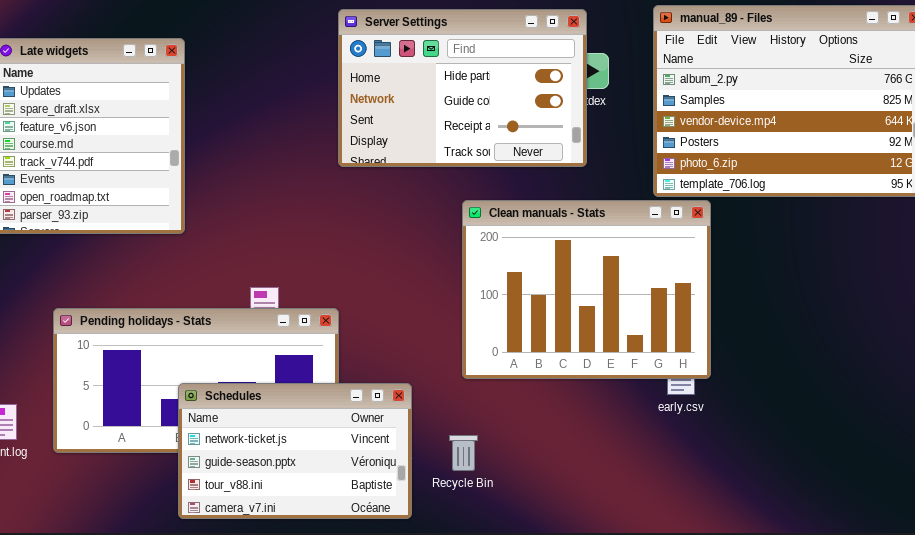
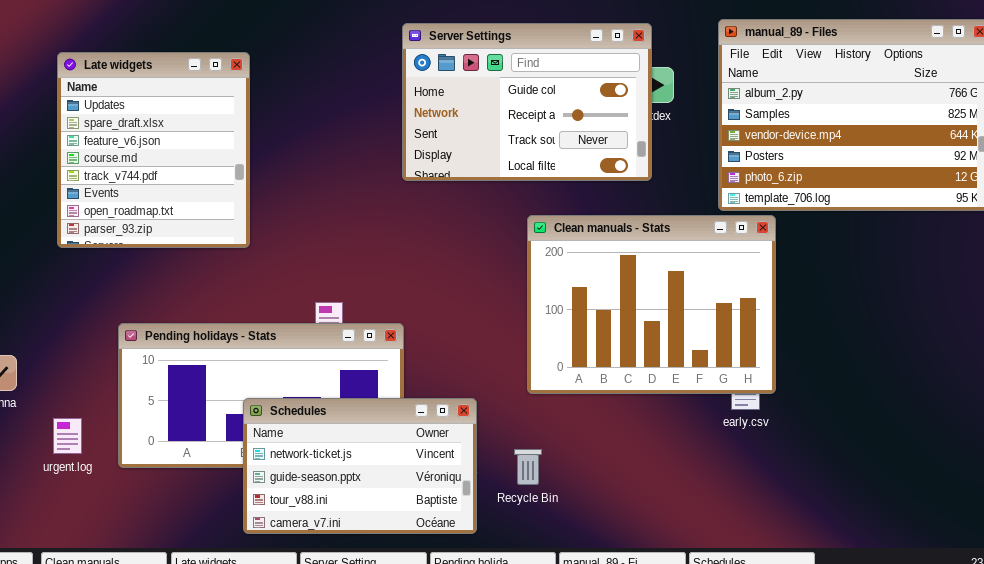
Server Settings: [338,9,587,167] -> [402,23,652,181], scrolled down 1 row

